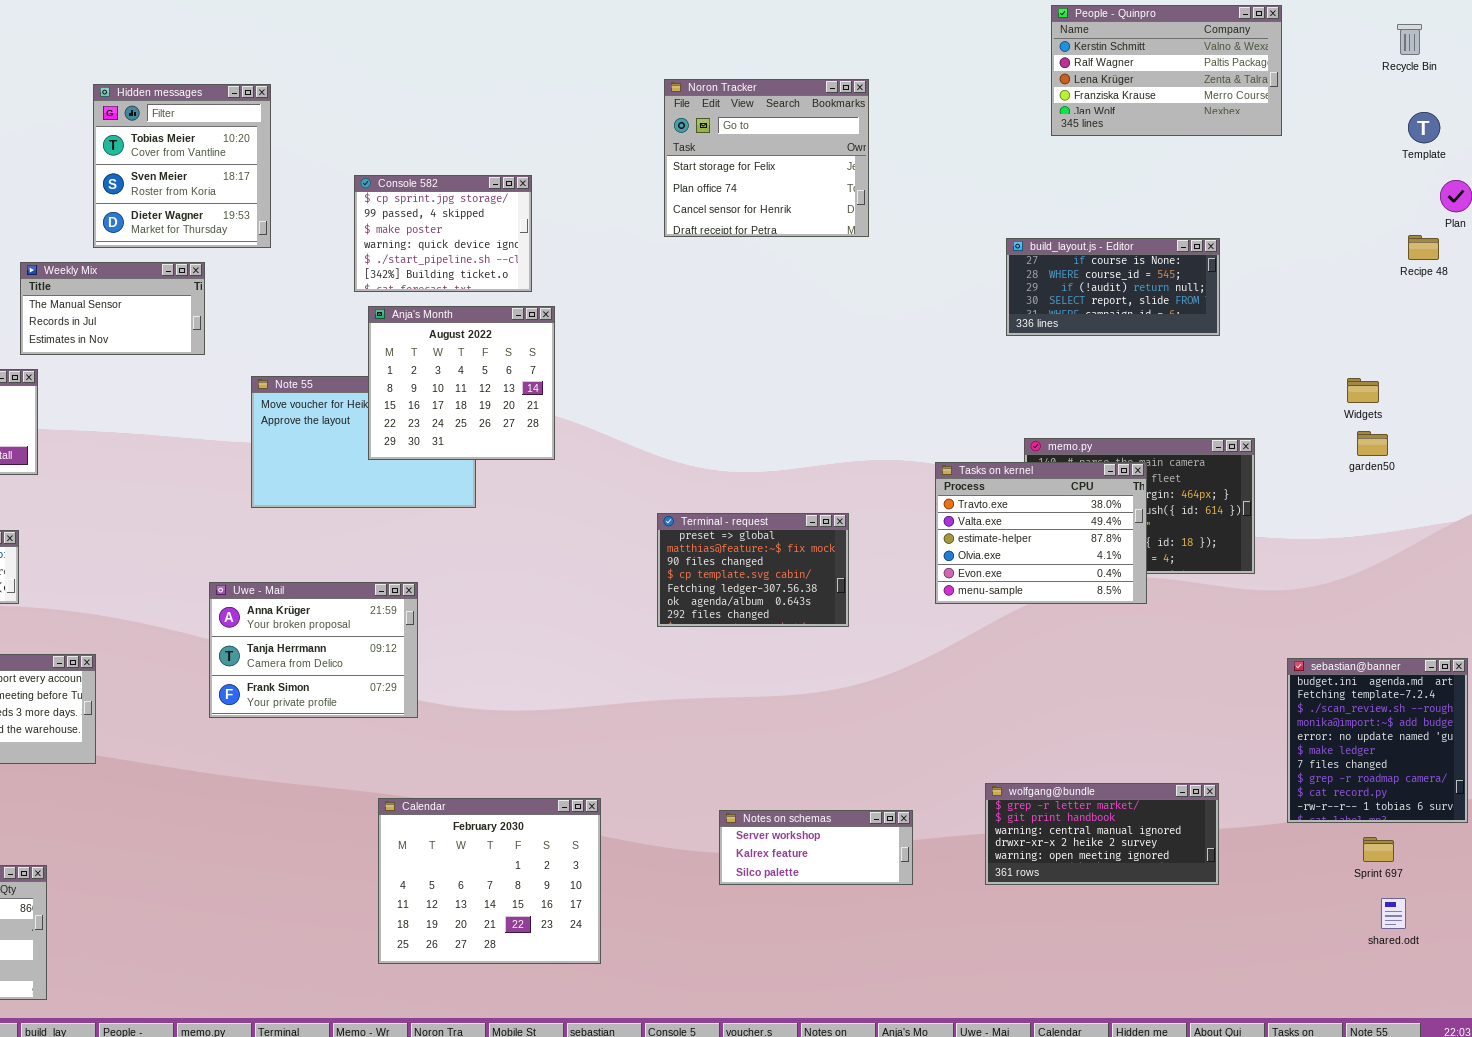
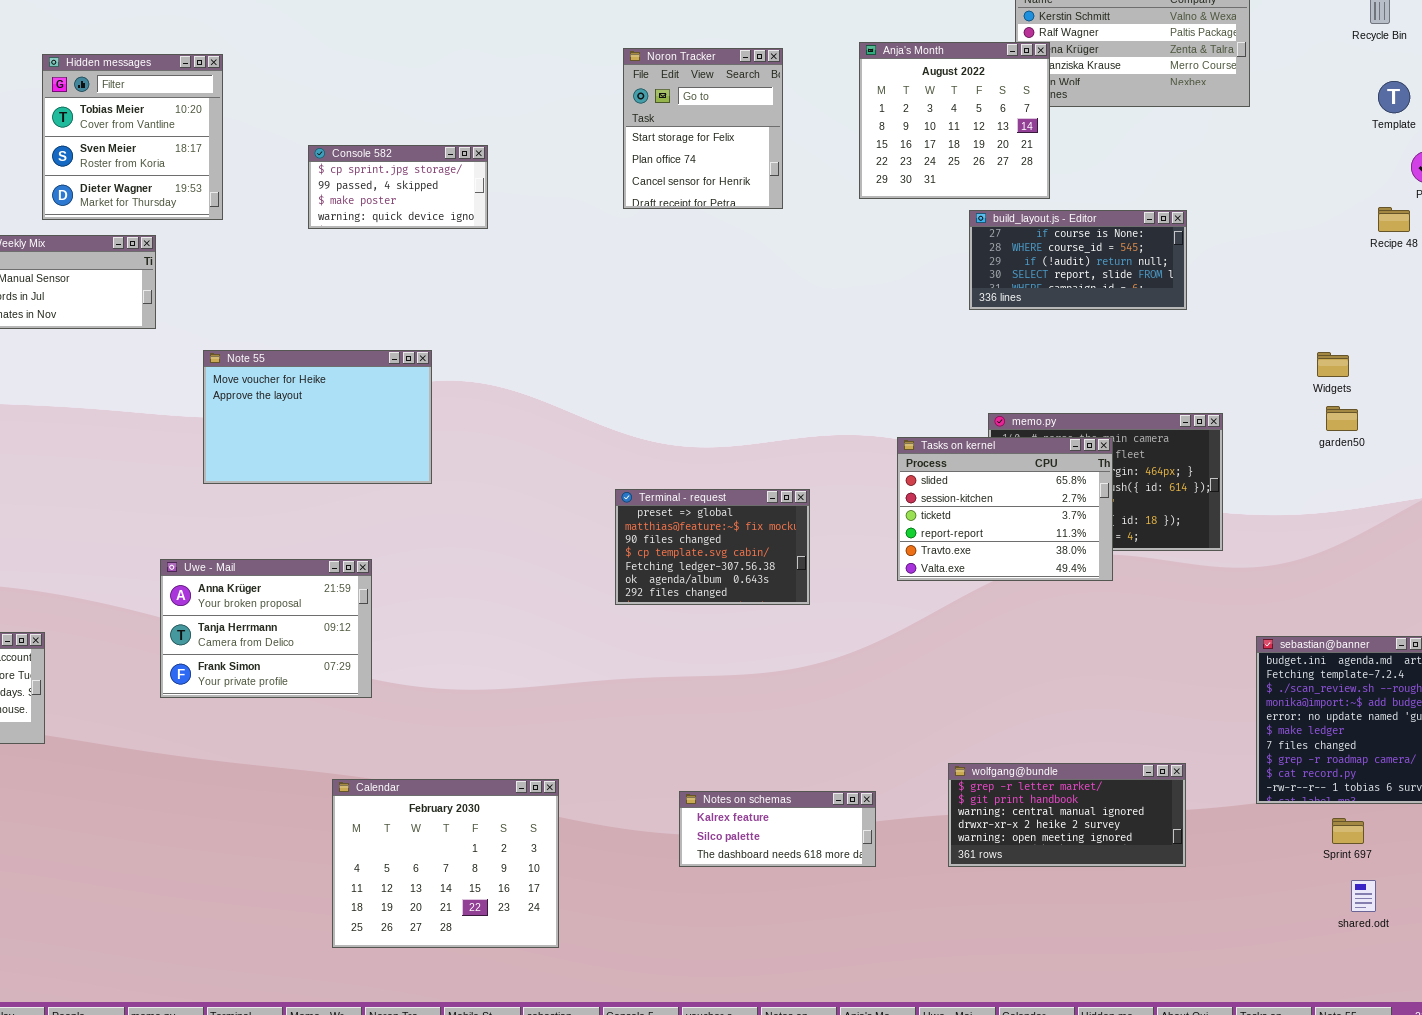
Noron Tracker: [664,79,869,237] -> [623,48,783,209], resized
Console 582: [354,175,532,292] -> [308,145,488,229], resized
Anja's Month: [368,306,555,460] -> [859,42,1050,199], moved
Tasks on kernel: [935,462,1147,604] -> [897,437,1113,581], scrolled up 4 rows
Notes on schemas: [719,810,913,885] -> [679,791,876,867], scrolled down 1 row

